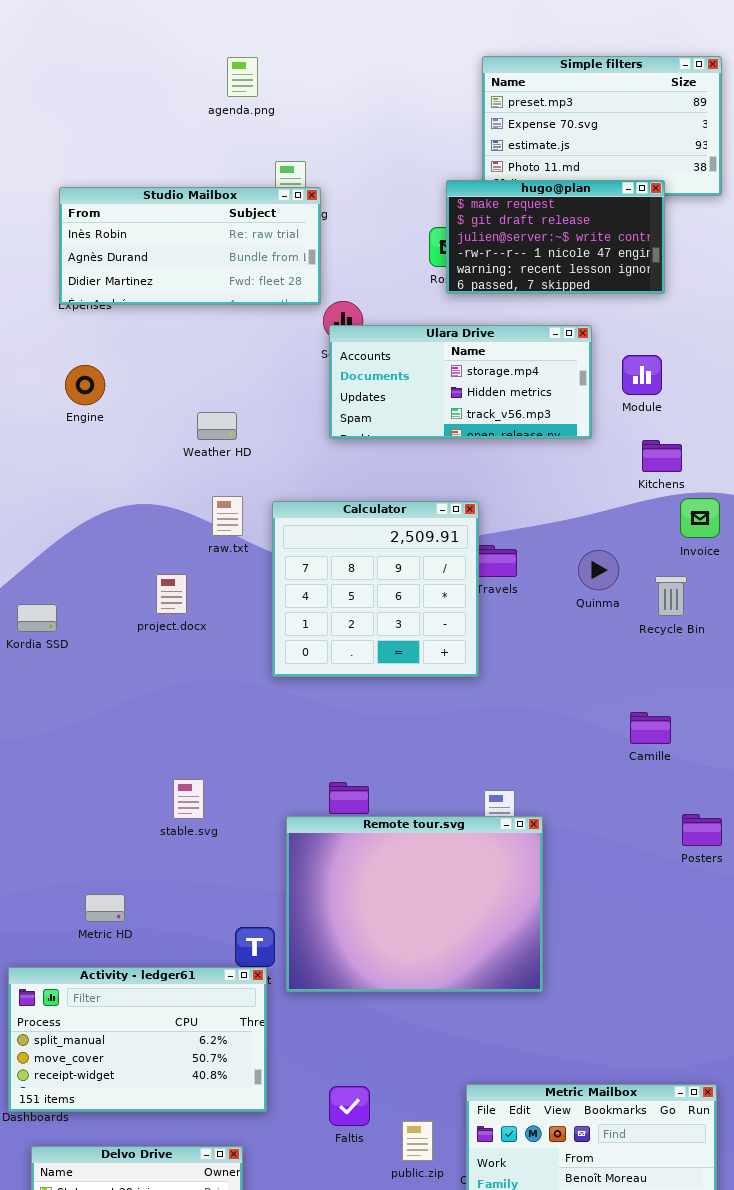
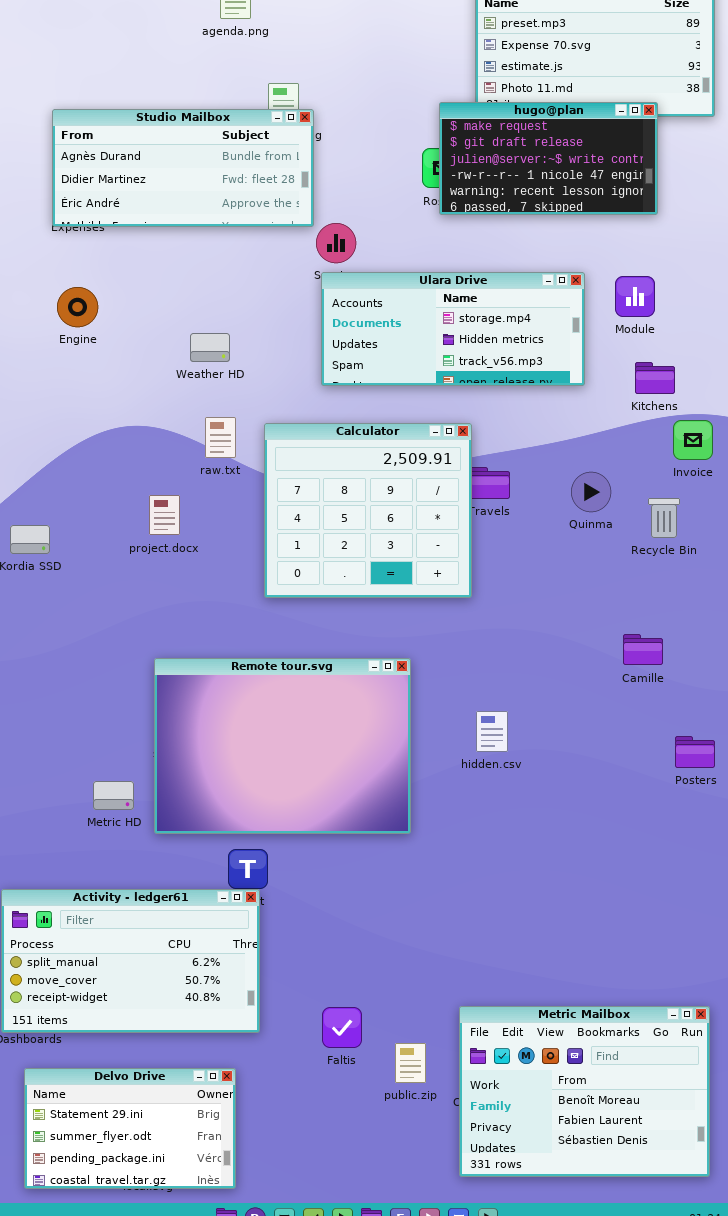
Studio Mailbox: [59,187,321,305] -> [52,109,314,227], scrolled down 1 row
Ulara Drive: [329,325,592,439] -> [321,272,585,386], moved
Remote tour.svg: [286,816,543,992] -> [154,658,411,834], moved
Metric HD: [85,894,125,922] -> [93,781,134,810], moved

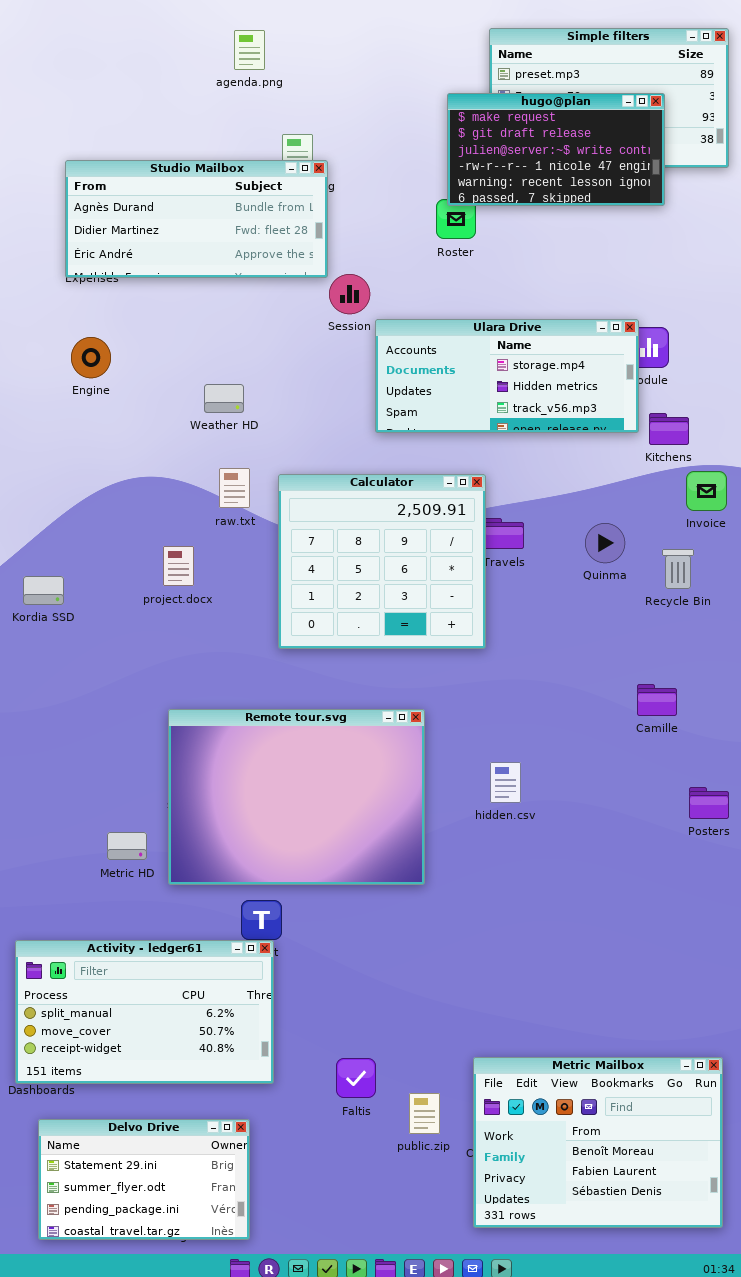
hugo@plan: [439,102,658,215] -> [447,93,665,206], moved
Ulara Drive: [321,272,585,386] -> [375,319,639,433], moved

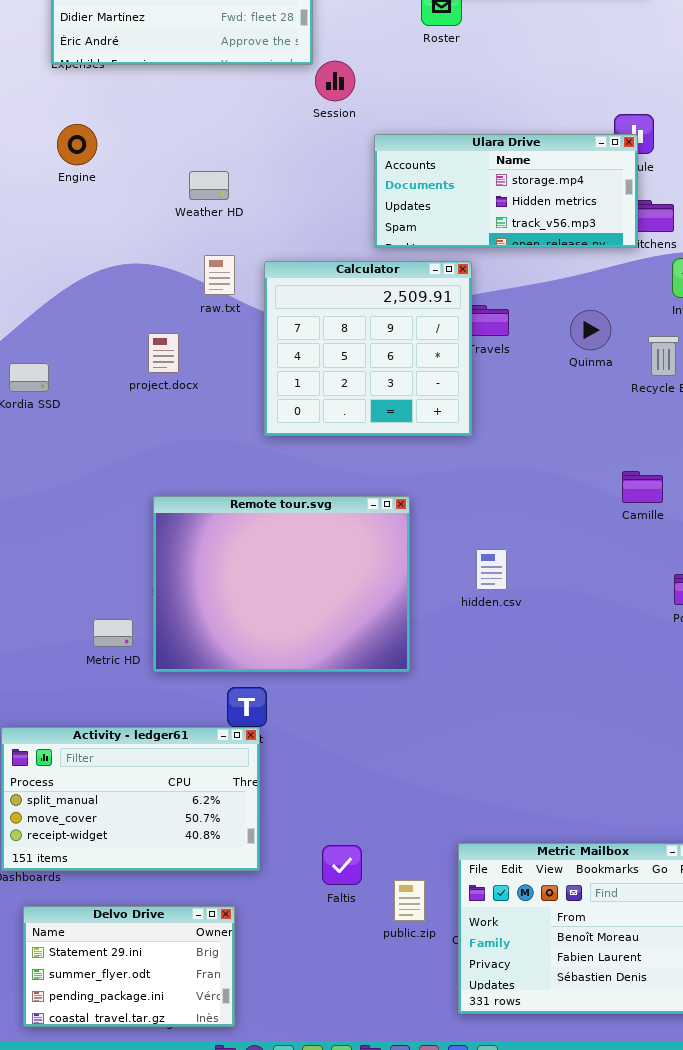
Ulara Drive: [375,319,639,433] -> [374,134,638,248], moved

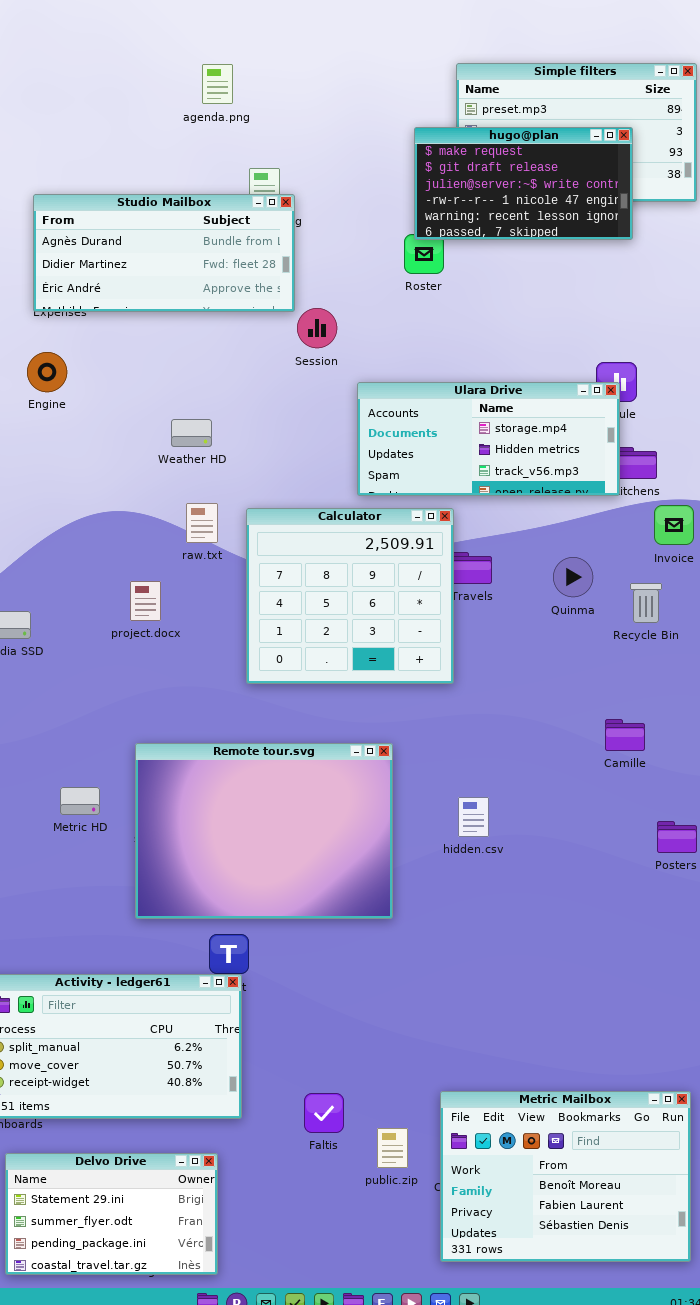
Engine: [57,124,97,165] -> [27,352,67,392], moved
Metric HD: [93,619,133,647] -> [60,787,100,815], moved

